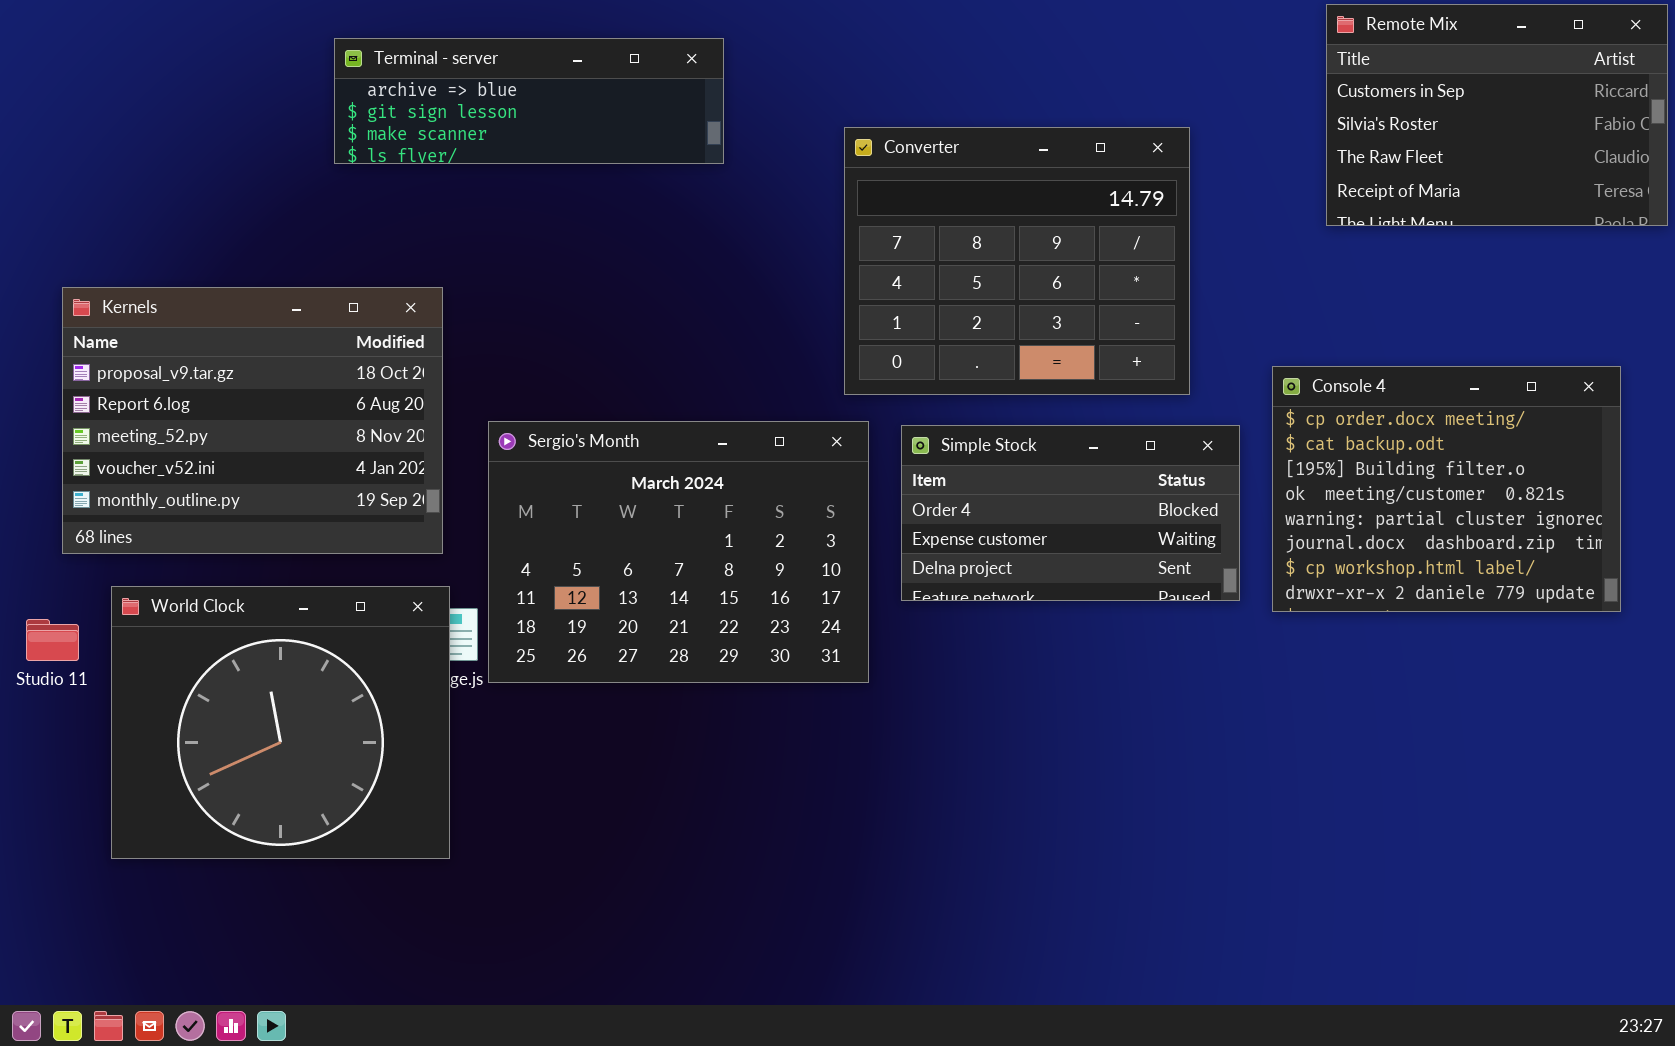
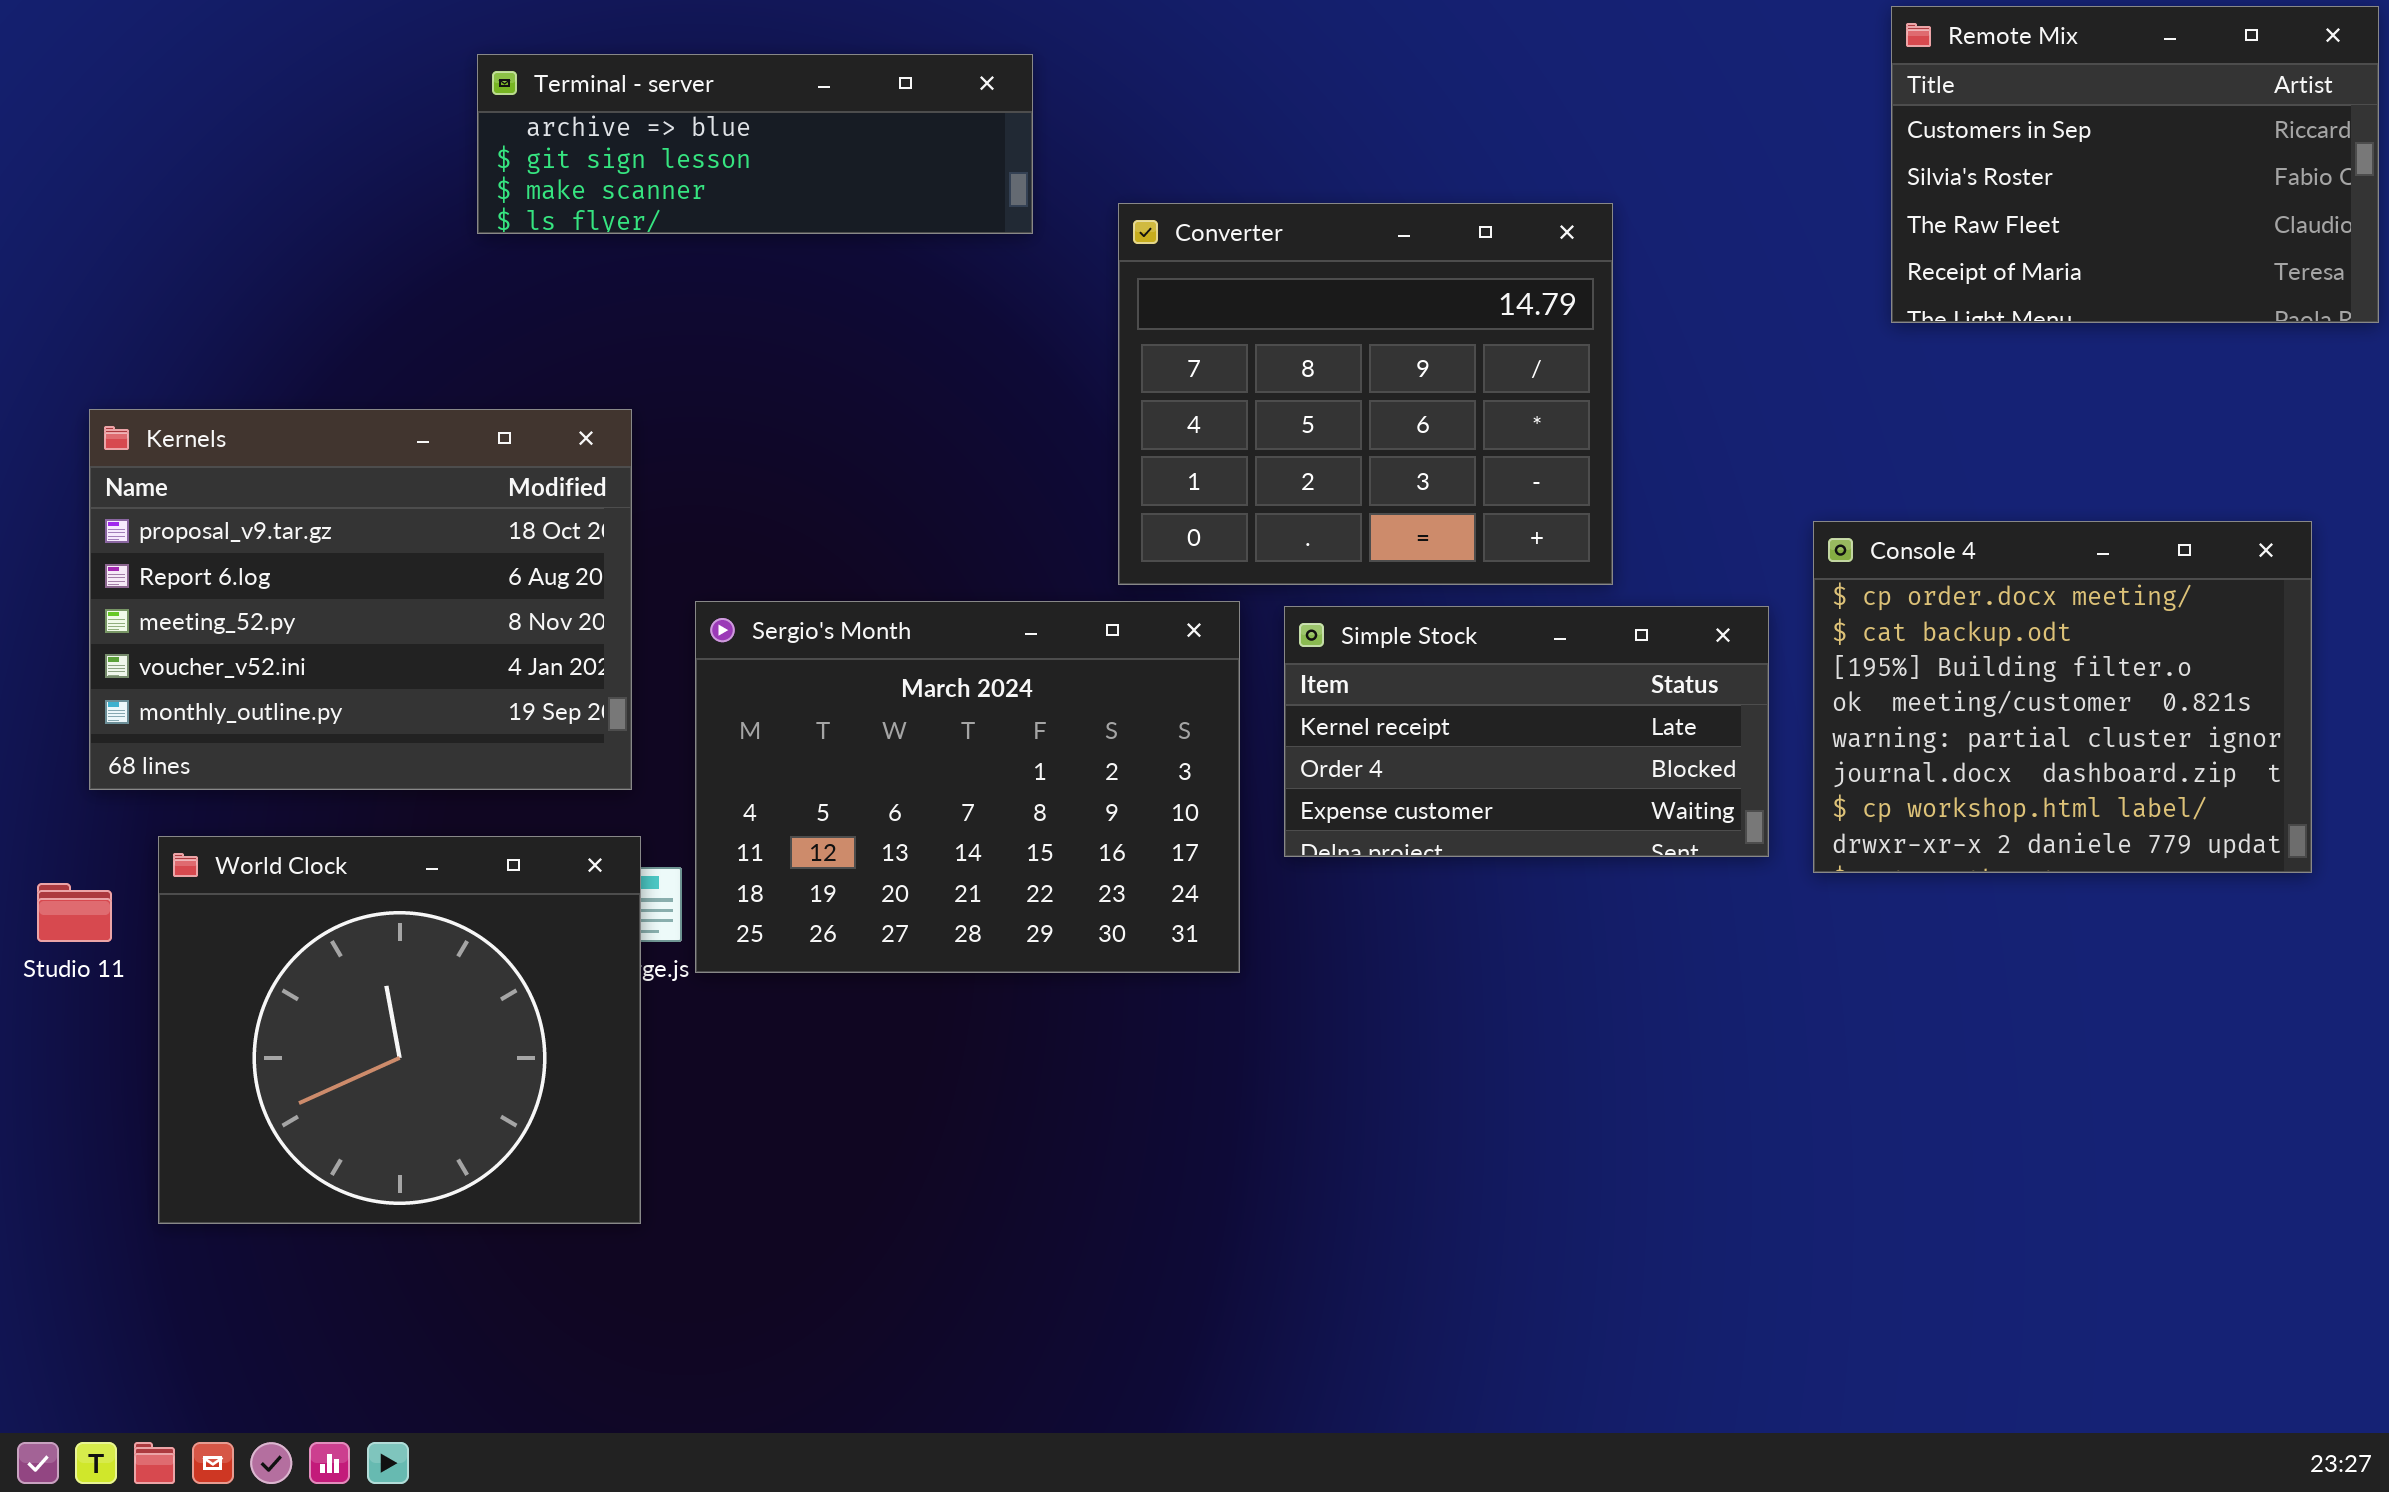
Converter: [844,127,1190,395] -> [1118,203,1613,585], moved
Simple Stock: [901,425,1240,601] -> [1284,606,1769,857], scrolled up 1 row

